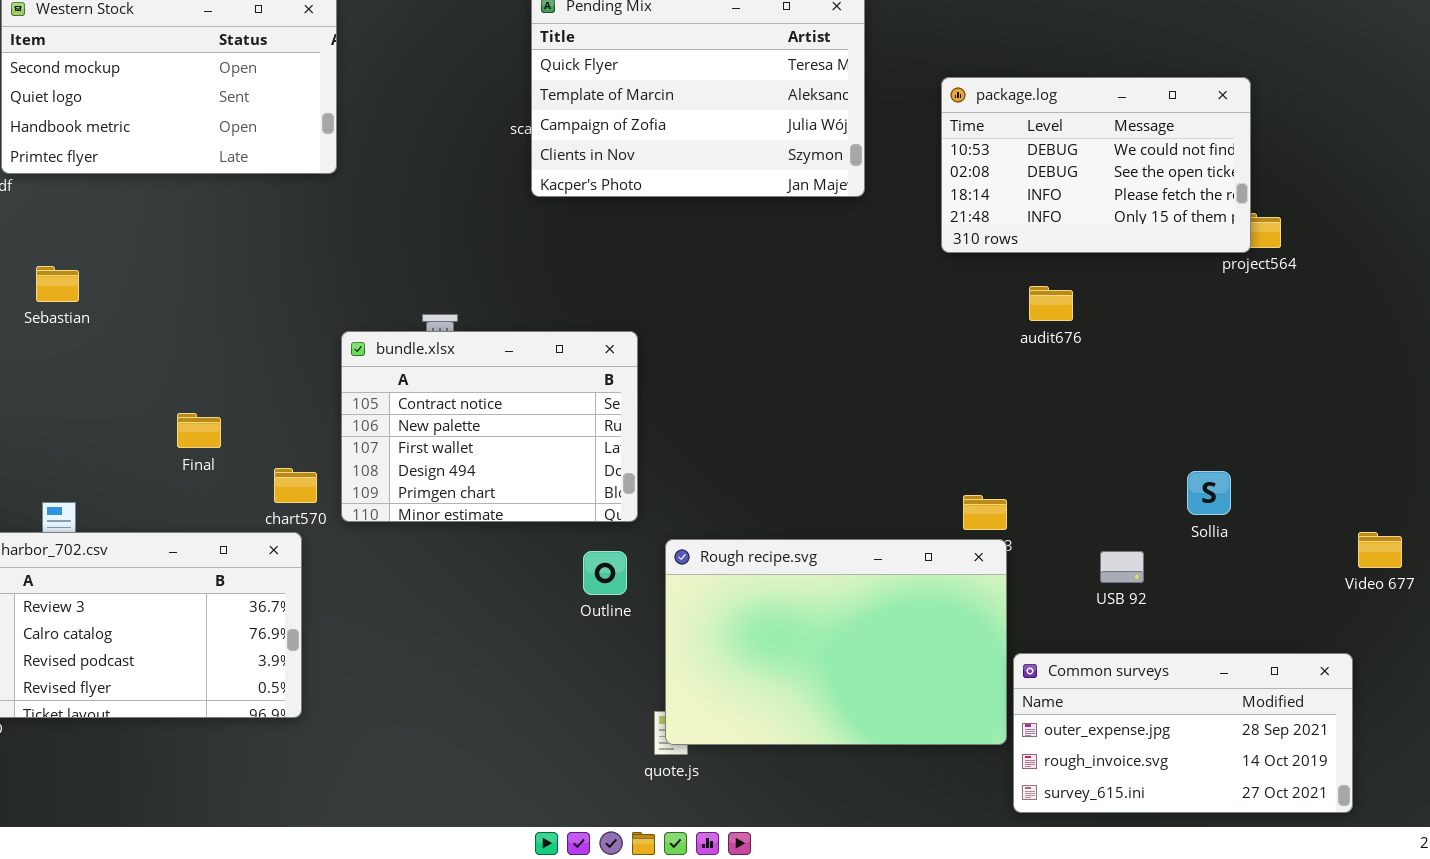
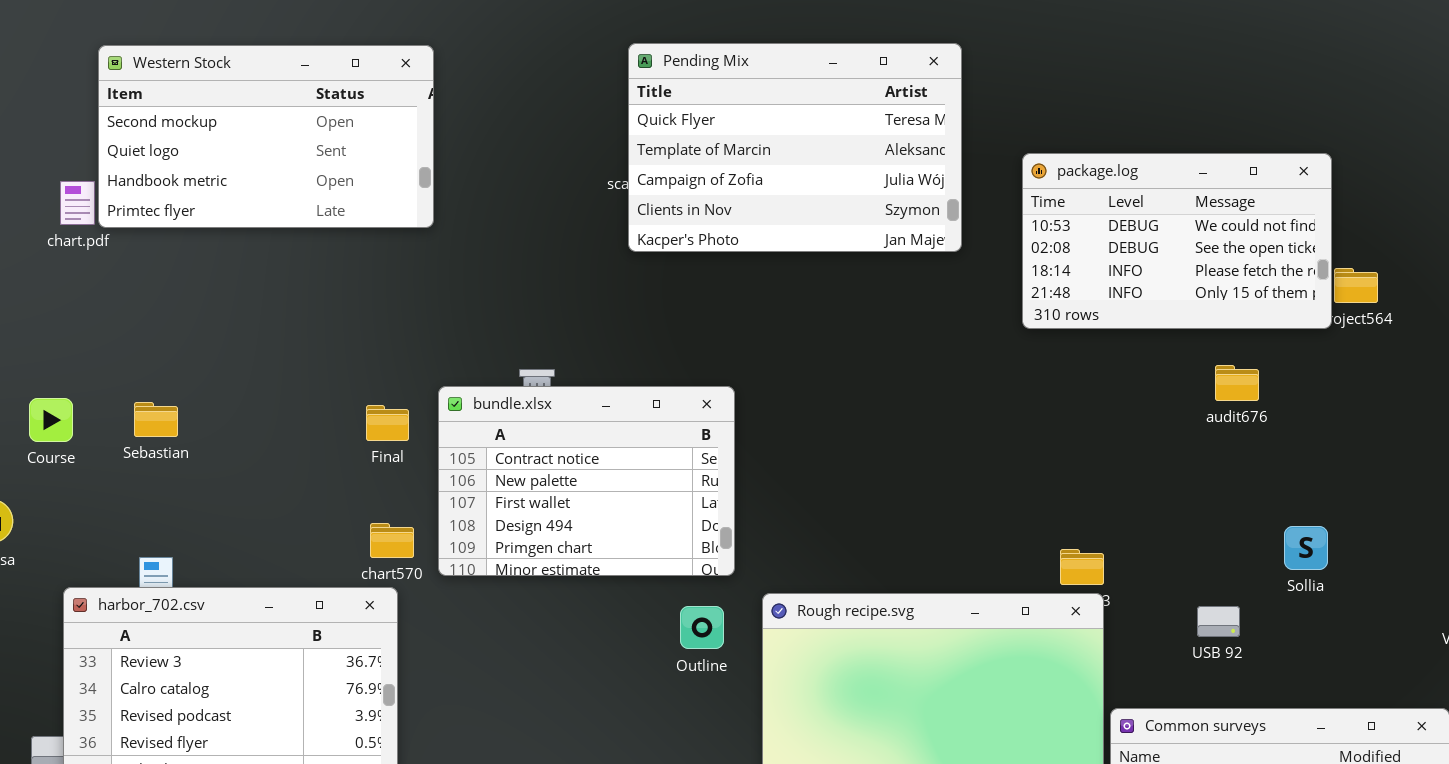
package.log: [941,77,1251,253] -> [1022,153,1332,329], moved
Sebastian: [36,266,79,302] -> [134,402,178,437], moved
audit676: [1029,286,1073,321] -> [1215,365,1259,401], moved
Final: [177,413,221,448] -> [366,405,409,441], moved

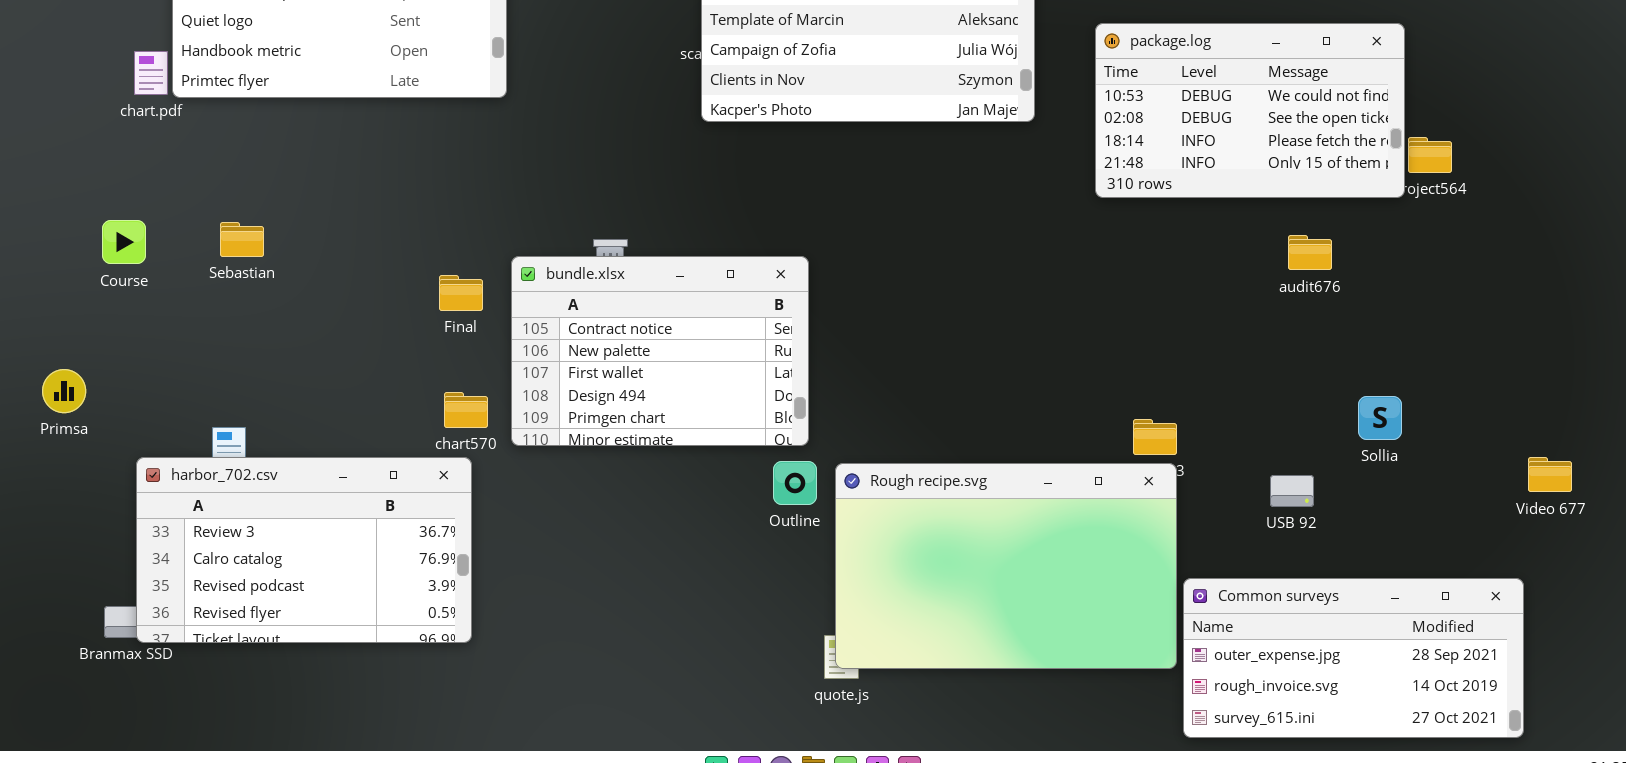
Course: [29,398,73,442] -> [102,220,146,264], moved
Sebastian: [134,402,178,437] -> [220,222,264,257], moved
Outline: [680,606,724,649] -> [773,461,817,505], moved

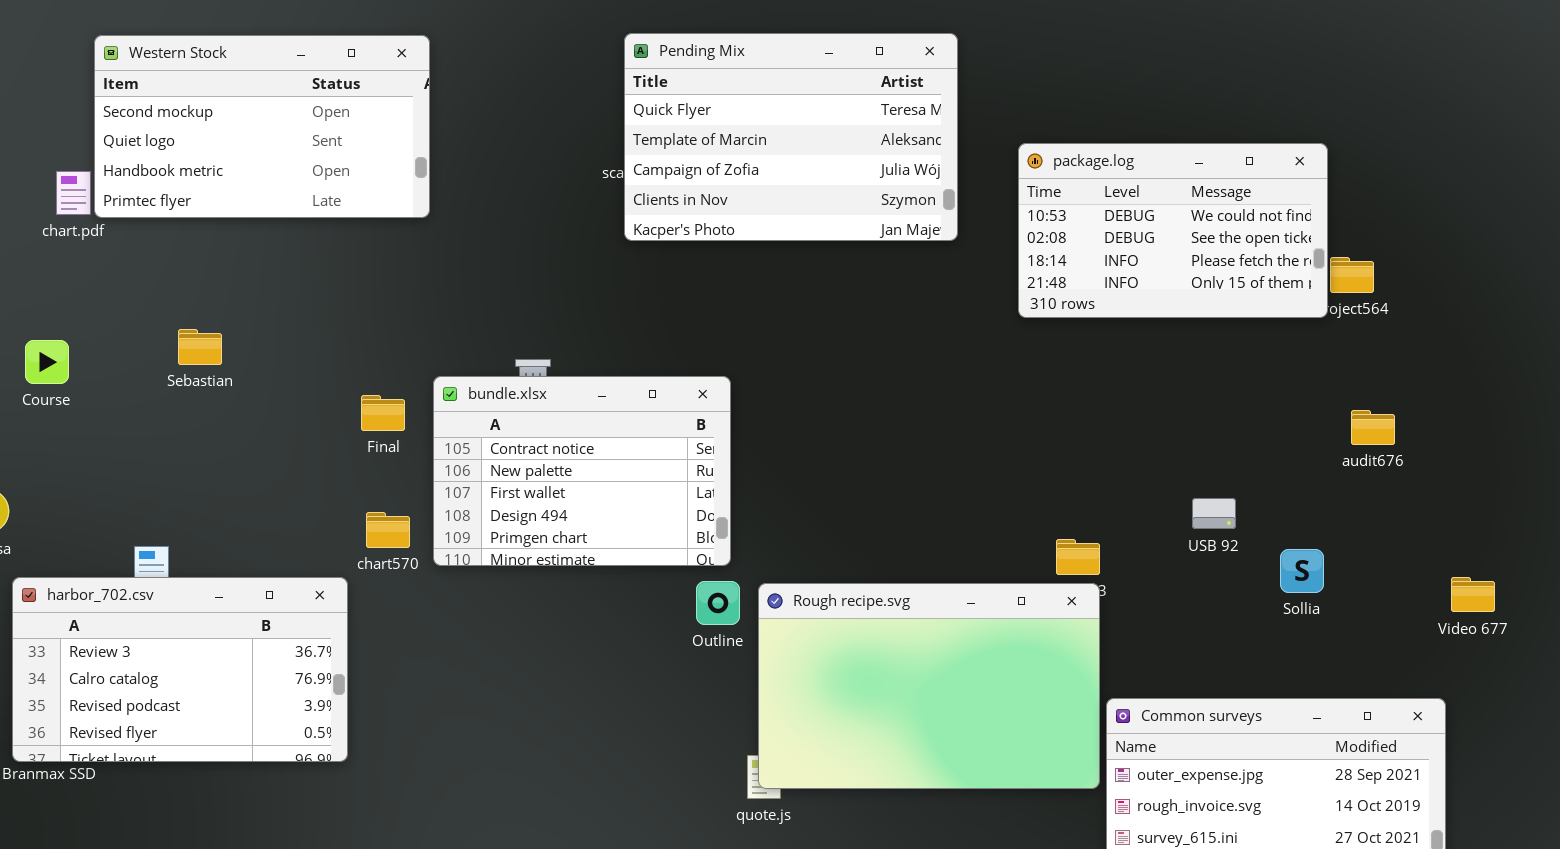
Sebastian: [220,222,264,257] -> [178,329,222,365], moved
audit676: [1288,235,1332,270] -> [1351,410,1395,445], moved
Sollia: [1358,396,1402,440] -> [1280,549,1324,593], moved
harbor_702.csv: [136,457,472,643] -> [12,577,348,762], moved
USB 92: [1270,475,1314,507] -> [1192,498,1236,529], moved

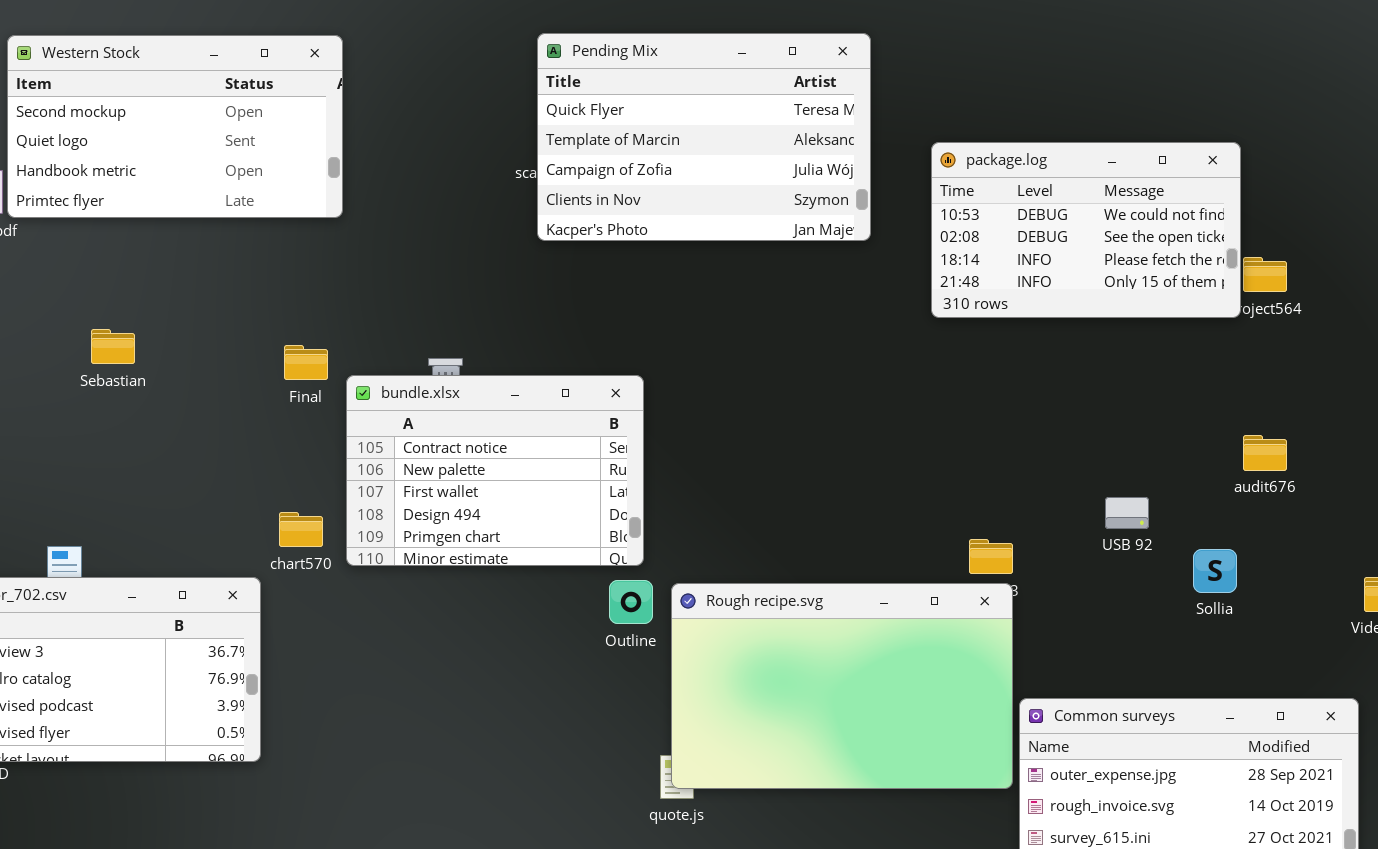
Final: [361,395,405,431] -> [284,345,328,380], moved
audit676: [1351,410,1395,445] -> [1243,435,1287,471], moved

